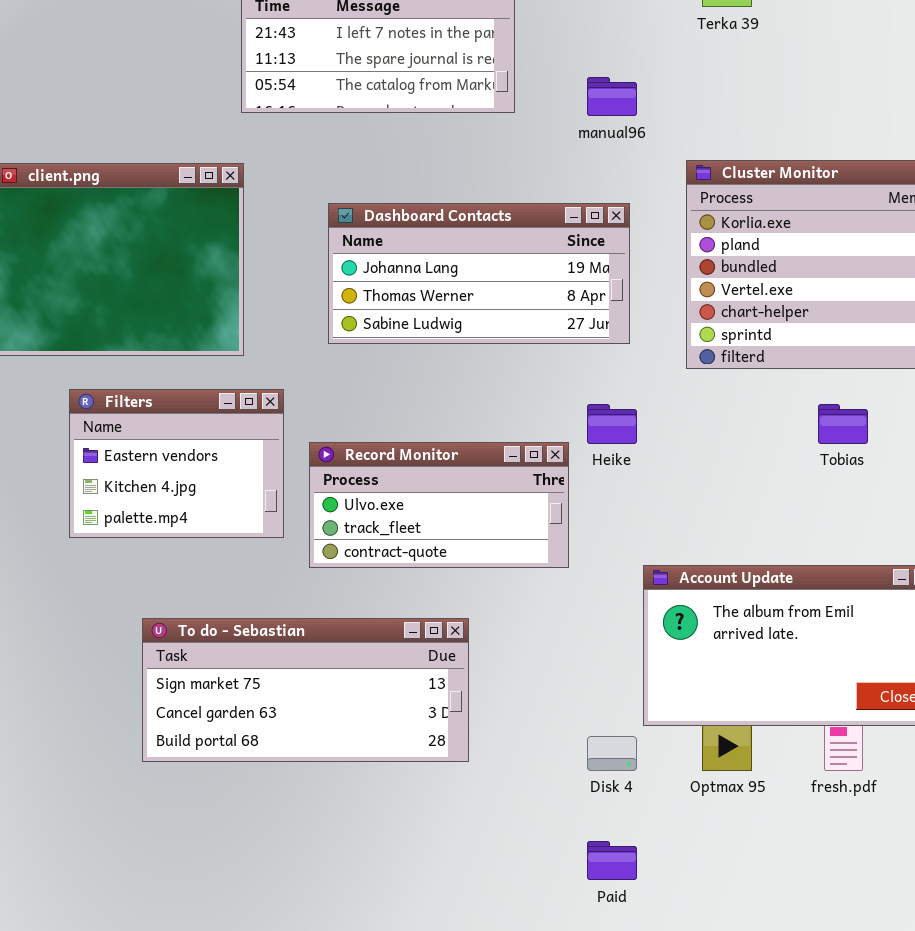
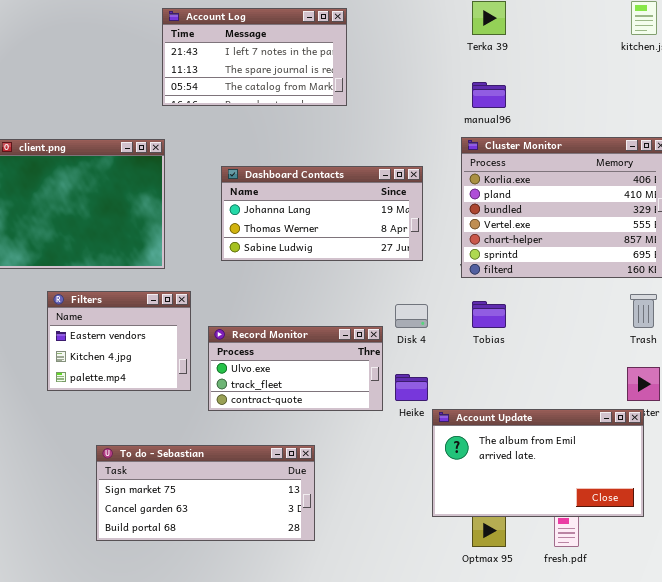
manual96: [587,77,637,116] -> [472,82,506,108], moved
Heike: [587,404,637,444] -> [395,374,428,401], moved
Tobias: [818,404,868,444] -> [472,301,506,328], moved
Disk 4: [587,736,637,771] -> [395,304,428,328], moved

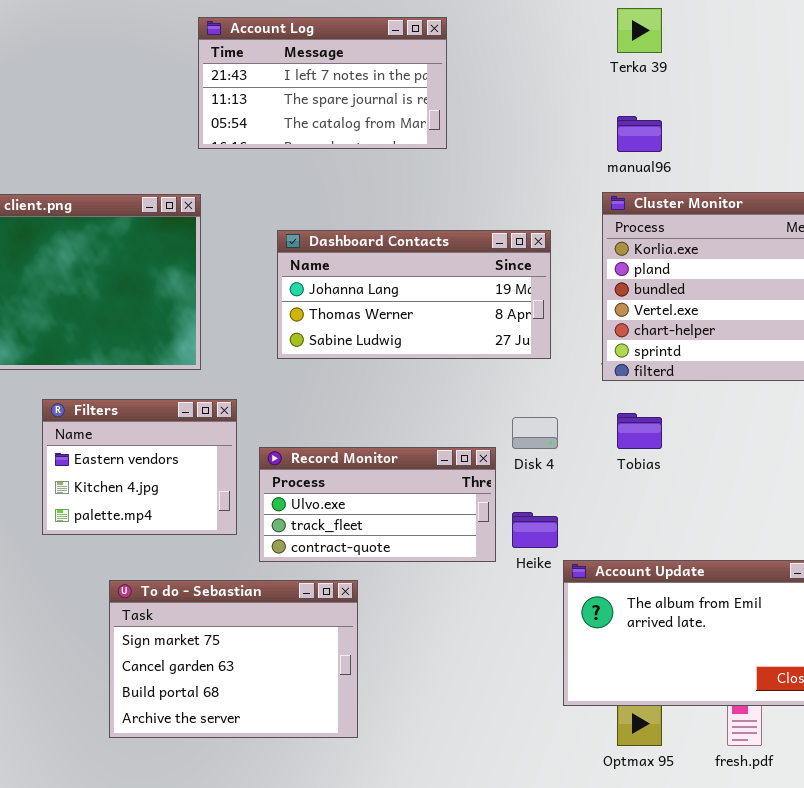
To do - Sebastian: [96,445,315,541] -> [109,580,358,738], resized

